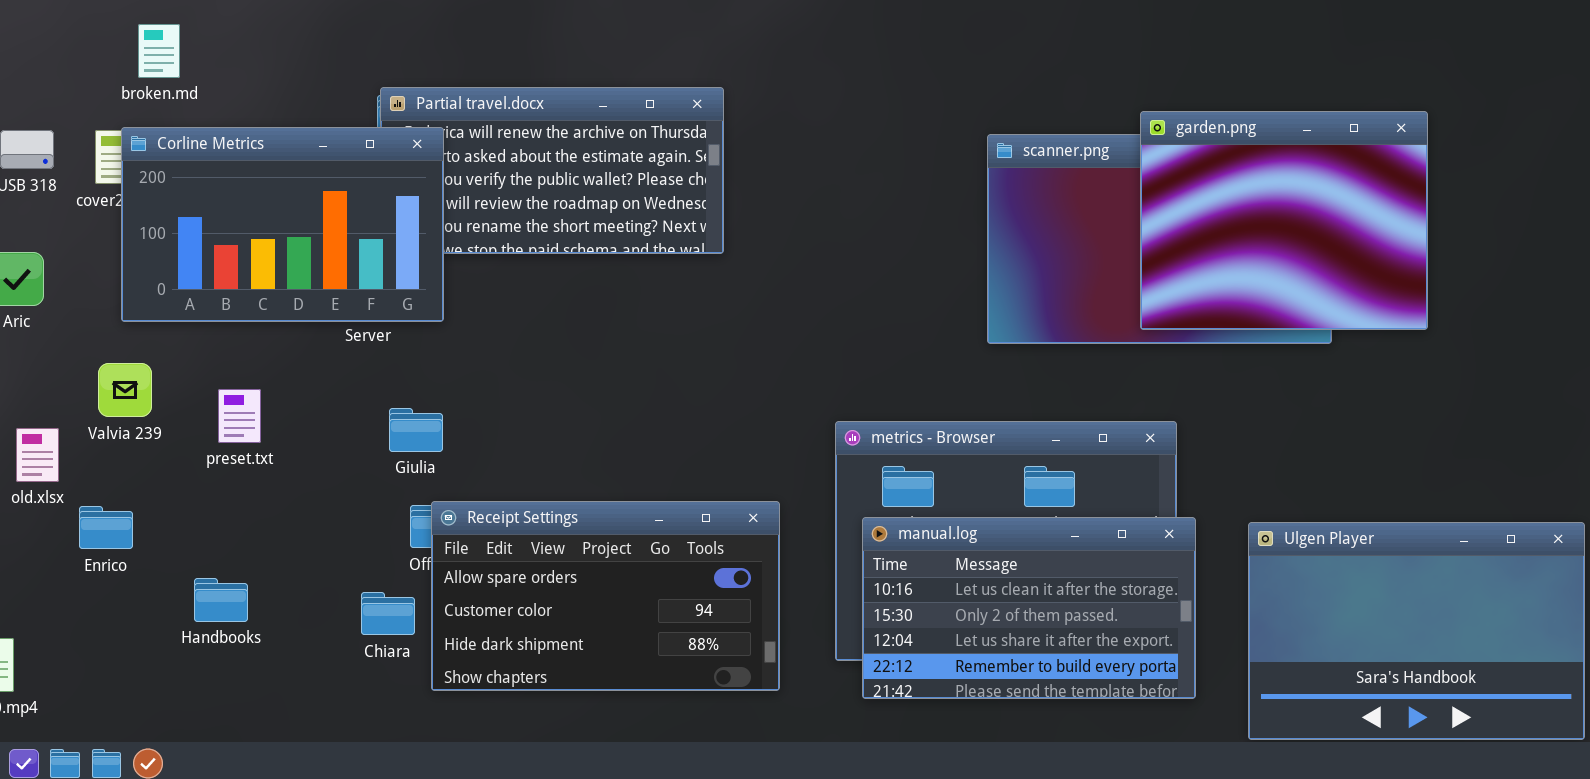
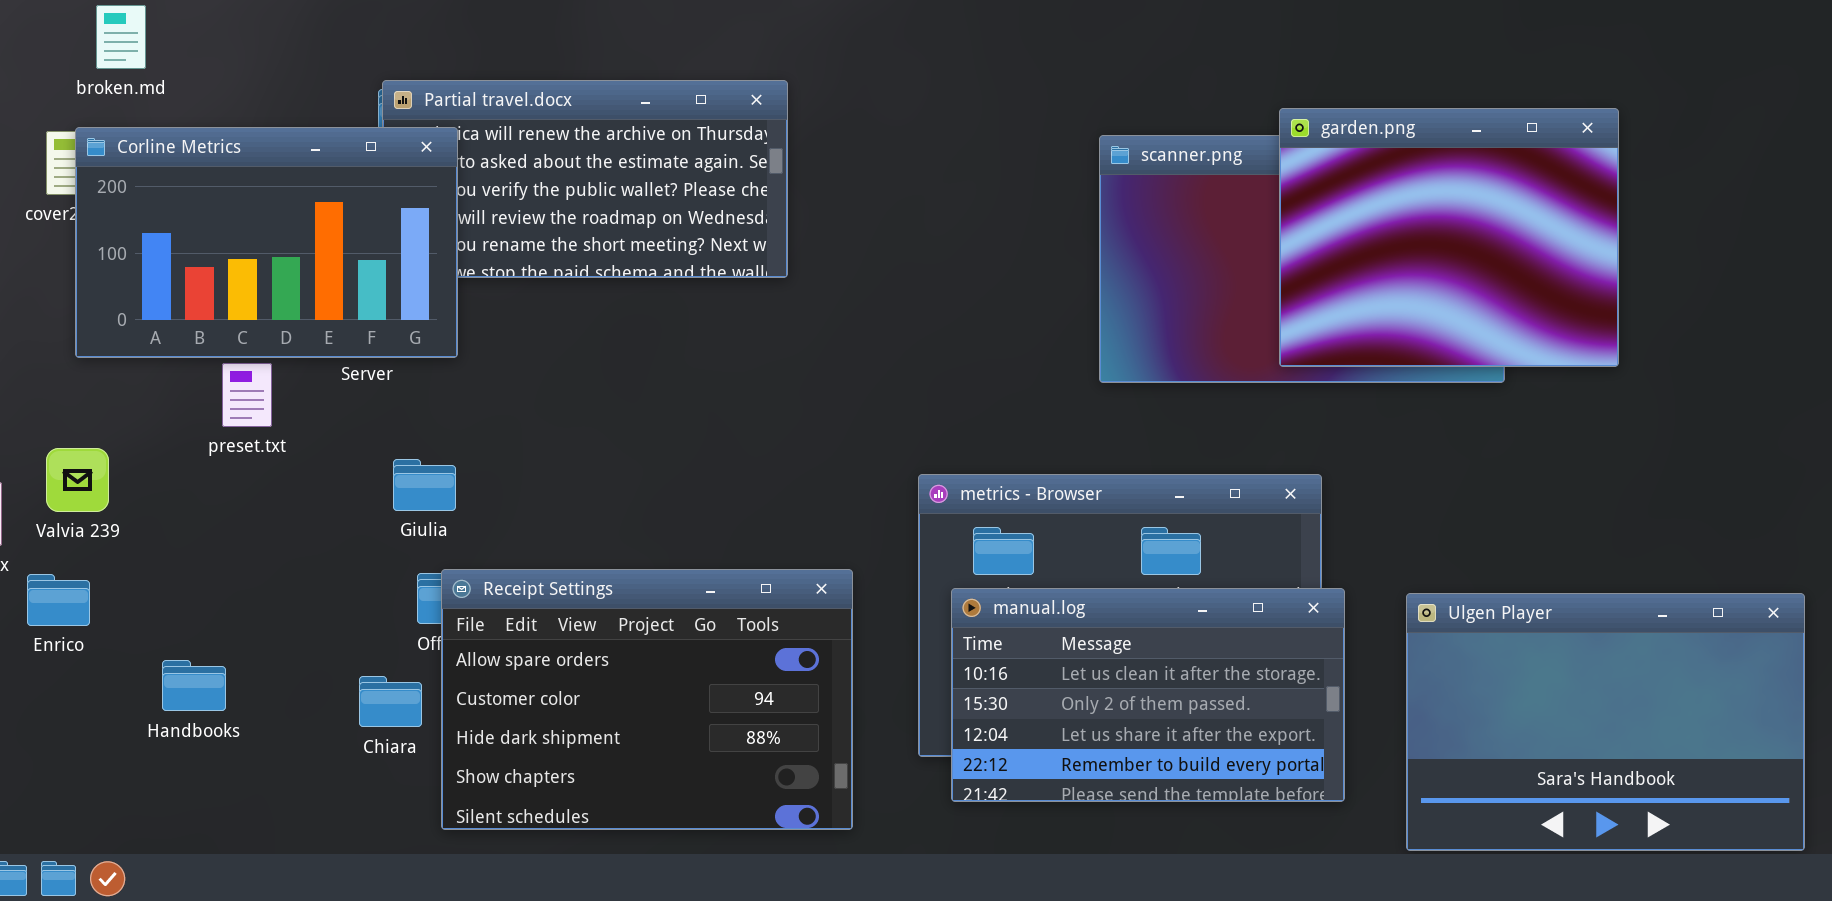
Valvia 239: [98,363,152,417] -> [46,448,109,512], moved
preset.txt: [218,389,261,443] -> [222,363,272,427], moved
Receipt Settings: [431,501,780,691] -> [441,569,853,830], resized

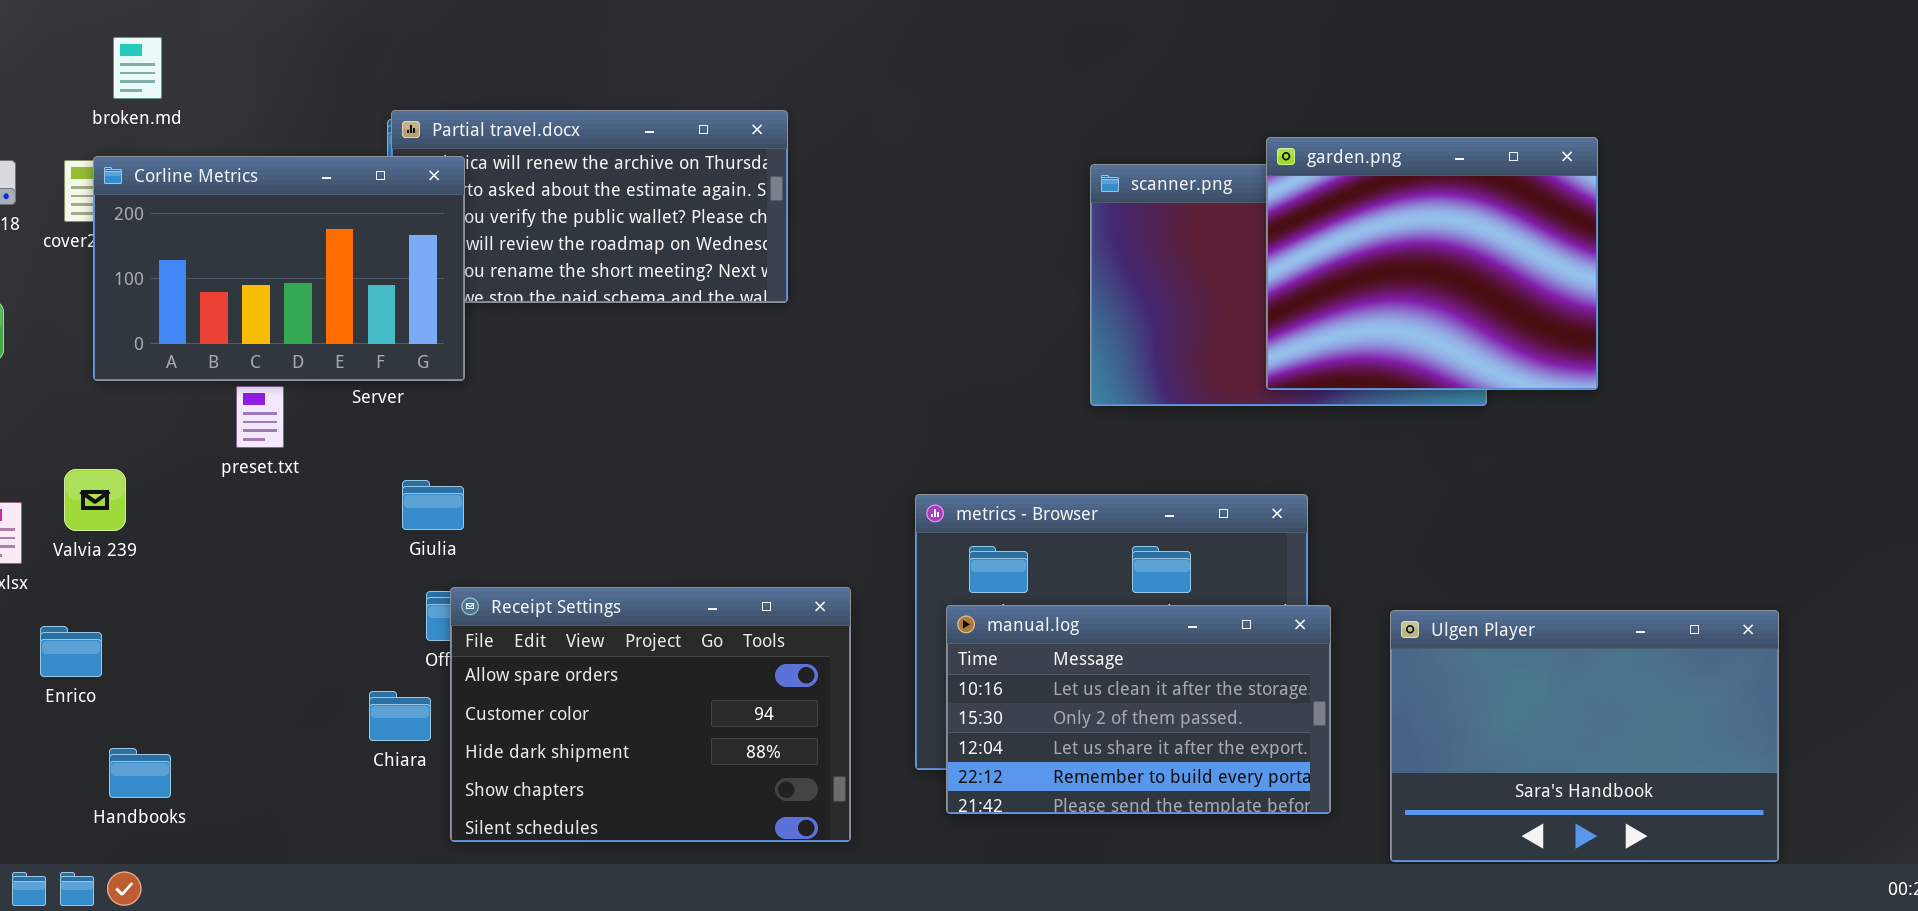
Enrico: [27,574,90,626] -> [40,626,102,677], moved
Handbooks: [162,660,226,711] -> [109,748,171,798], moved

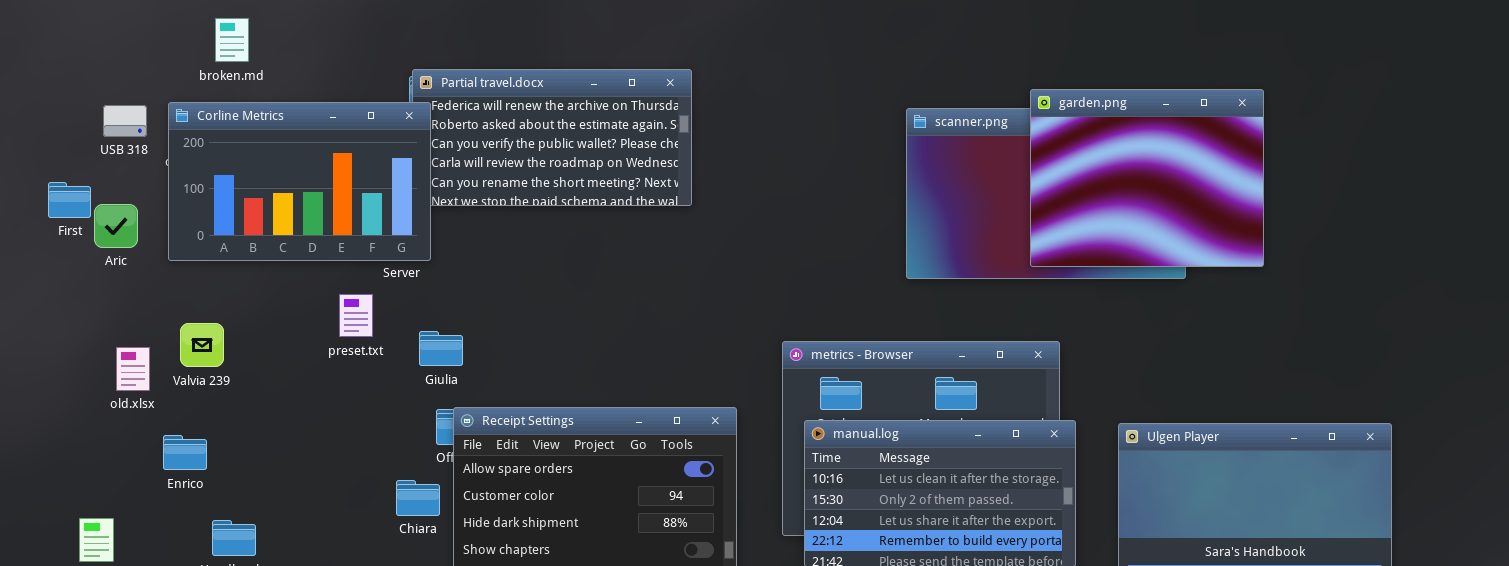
Corline Metrics: [93,156,465,381] -> [168,102,431,261], moved
preset.txt: [236,386,284,448] -> [339,294,373,337], moved

